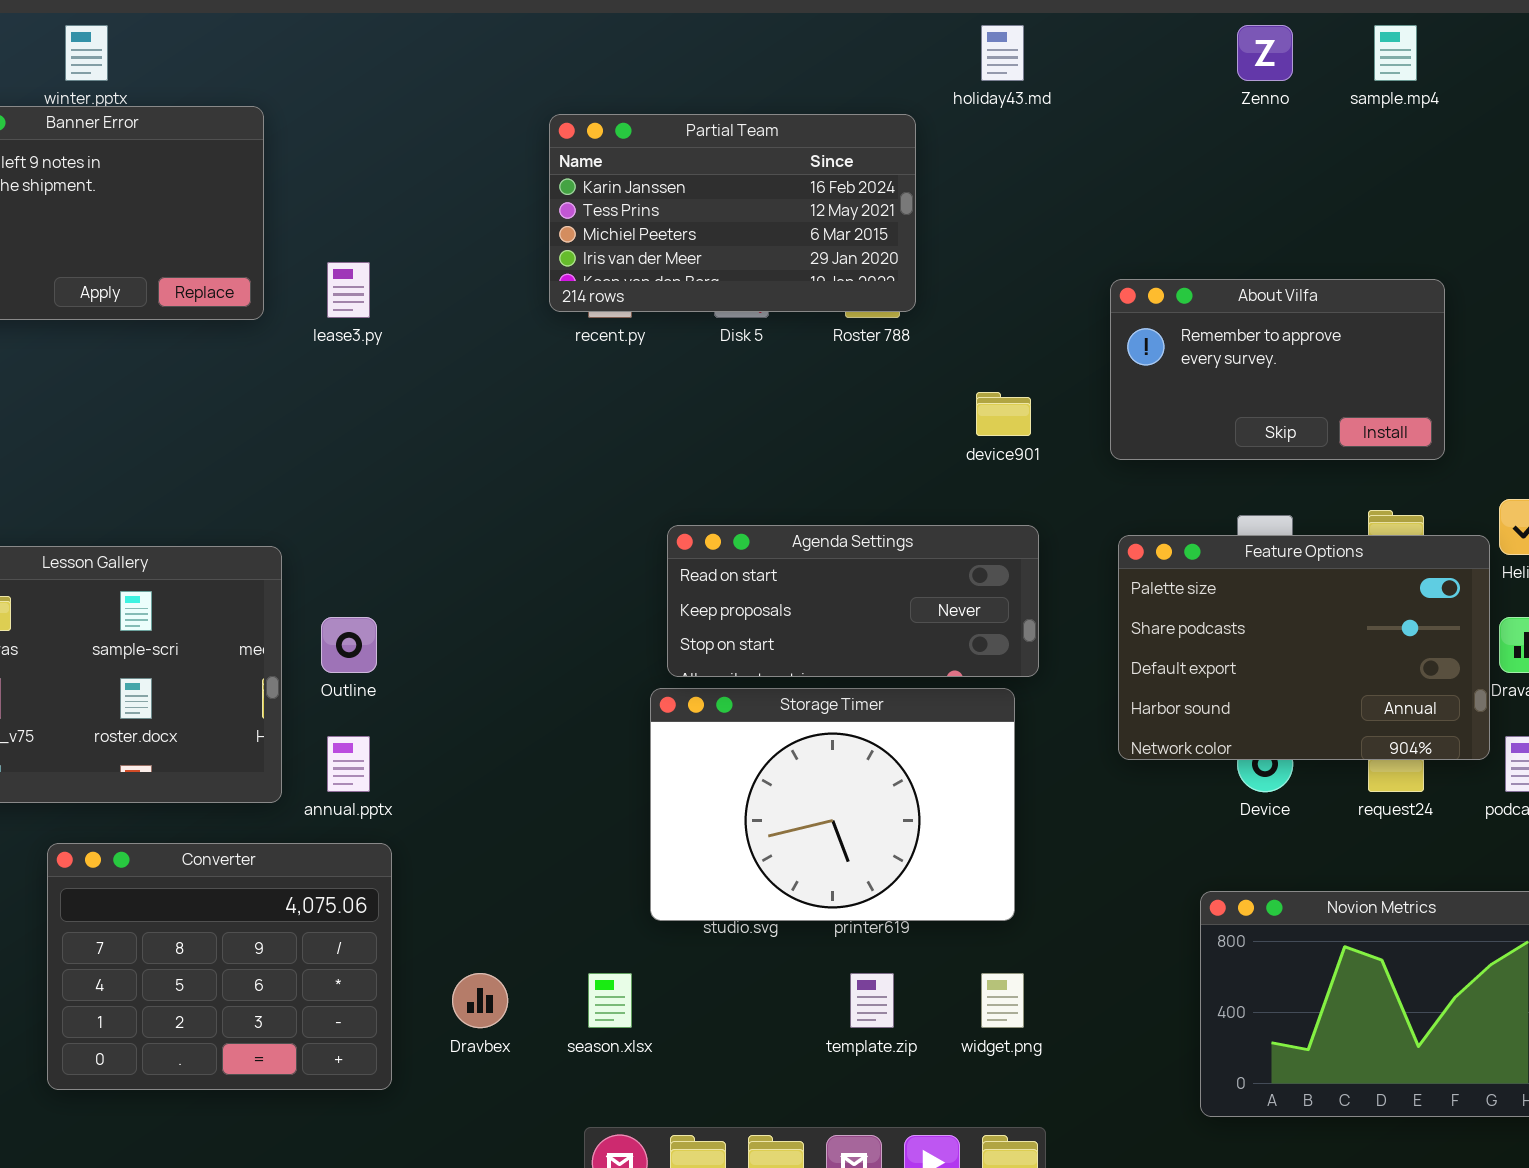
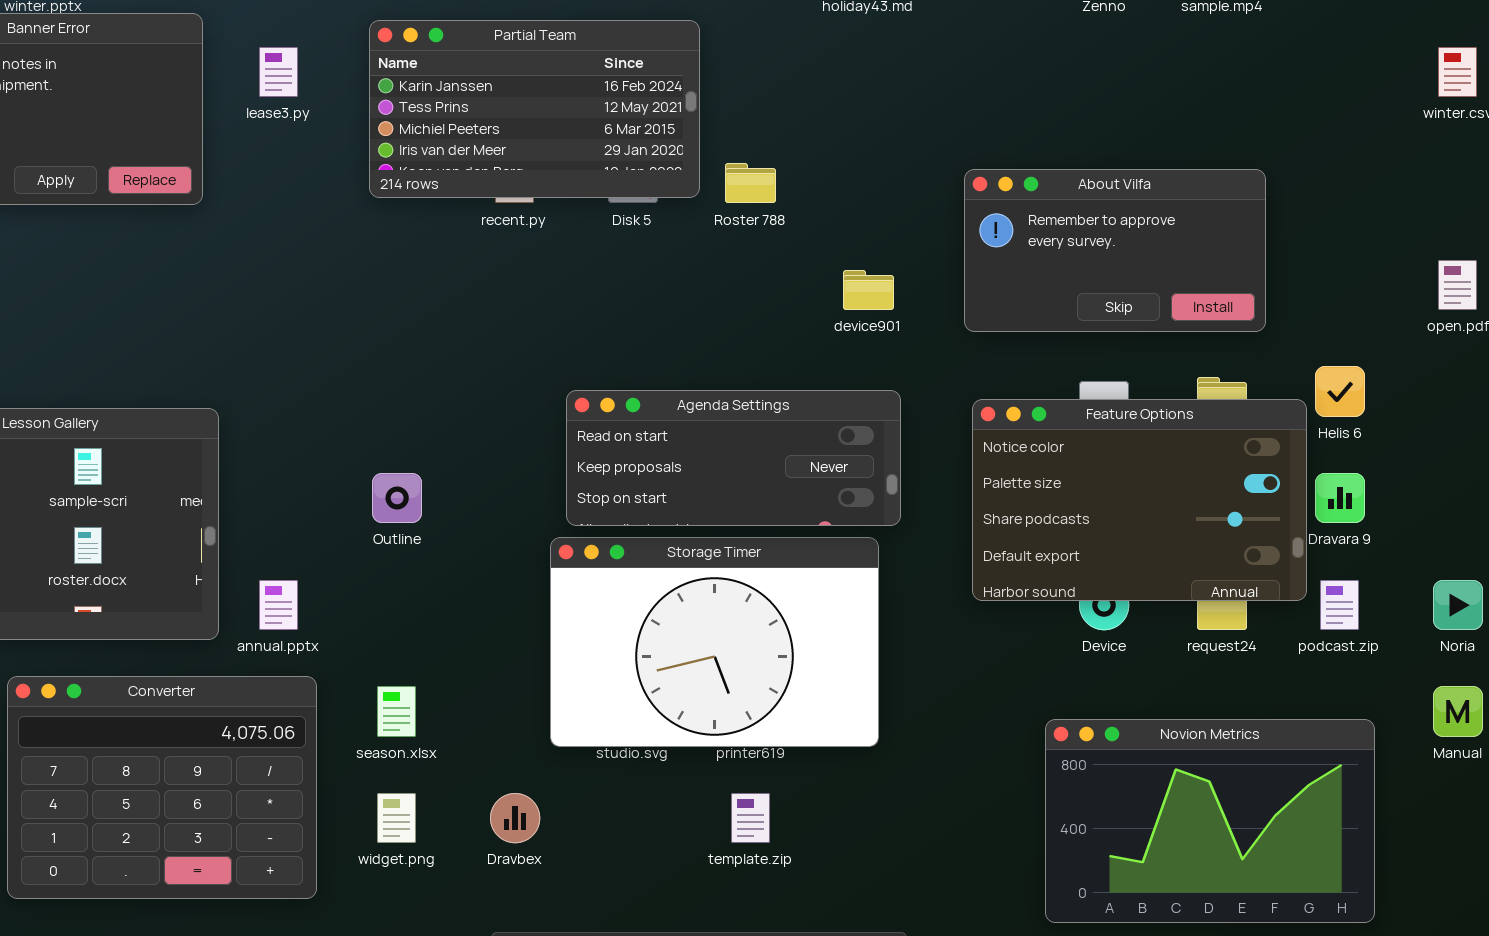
Partial Team: [549,114,916,312] -> [369,20,700,198], moved
lease3.py: [327,262,370,318] -> [259,47,298,97], moved
Feature Options: [1118,535,1490,760] -> [972,399,1307,601], scrolled up 1 row
Outline: [321,617,377,673] -> [372,473,422,523], moved
Dravbex: [452,973,508,1028] -> [490,793,540,843], moved
season.xlsx: [588,973,632,1028] -> [377,686,416,737], moved
widget.png: [981,973,1024,1028] -> [377,793,416,843], moved

